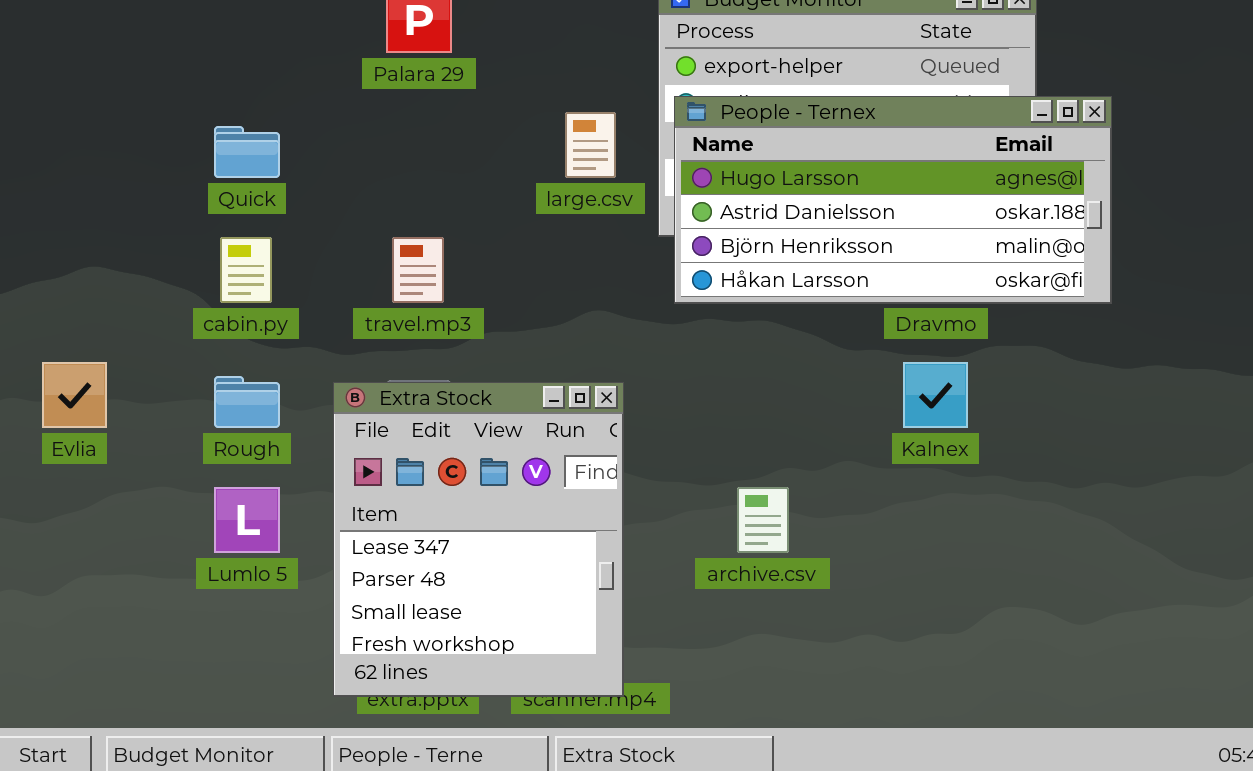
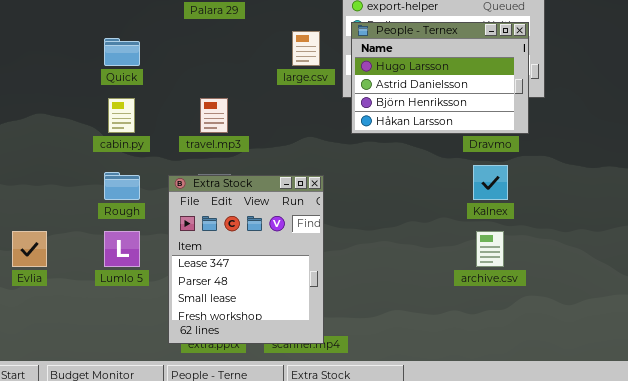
People - Ternex: [674,96,1112,304] -> [351,22,529,134], resized
Evlia: [42,362,107,428] -> [12,231,47,267], moved
archive.csv: [737,487,789,553] -> [476,231,504,267], moved

